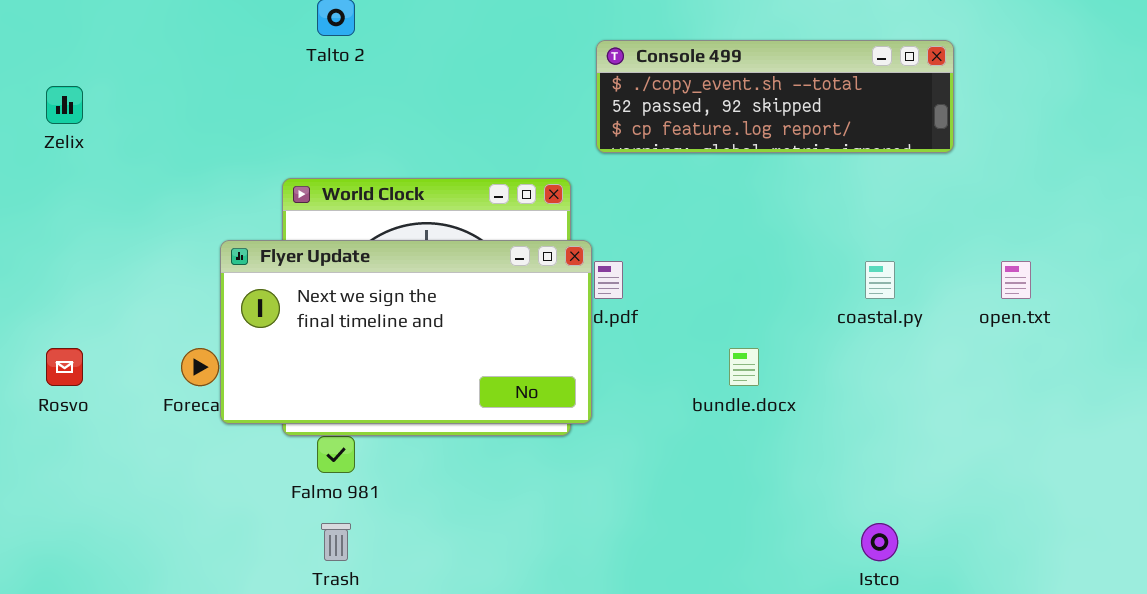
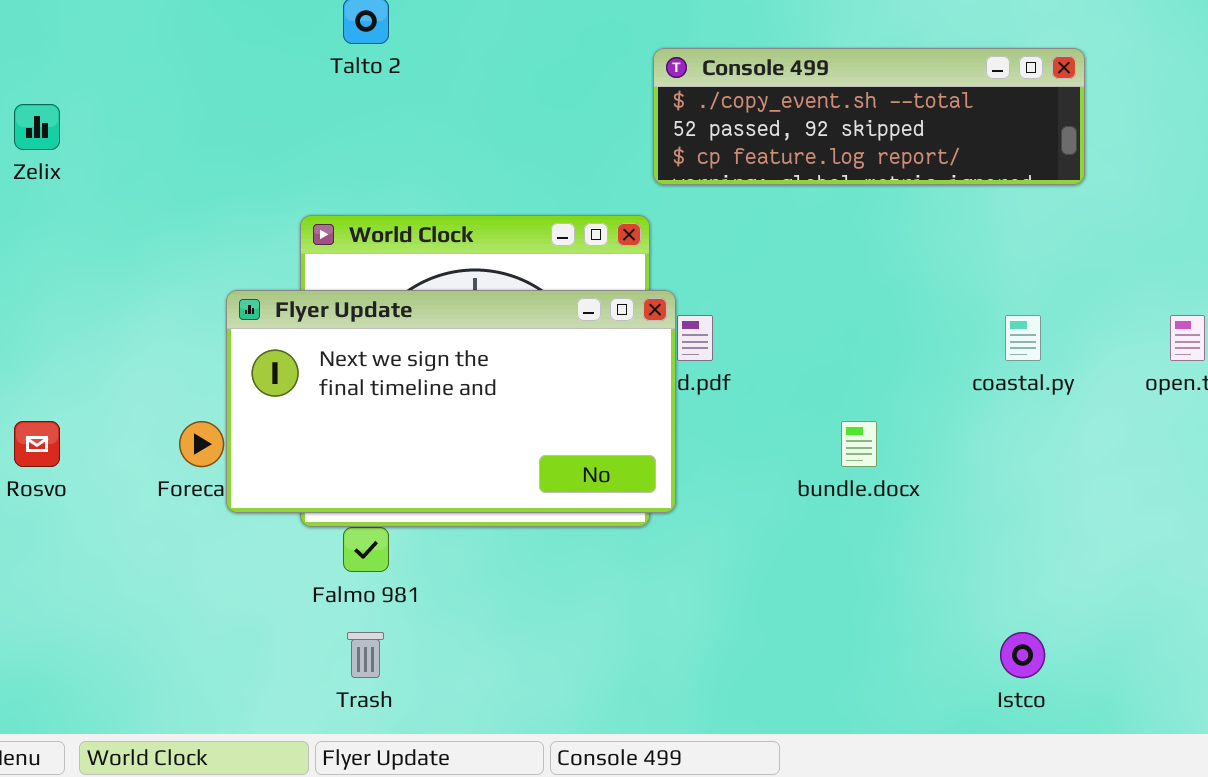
Console 499: [596,40,954,153] -> [653,48,1085,185], moved

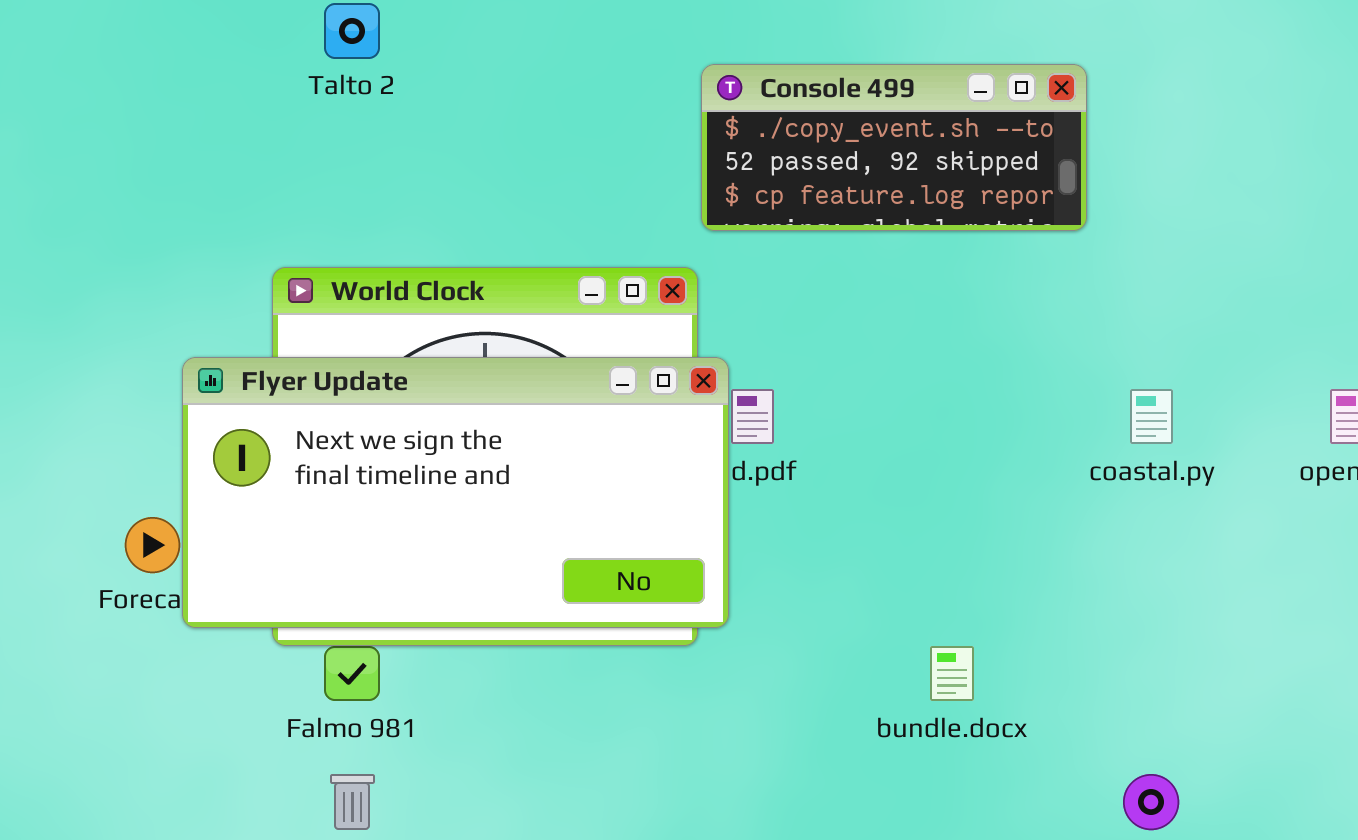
Console 499: [653,48,1085,185] -> [701,64,1087,231], resized
bundle.docx: [841,421,877,467] -> [930,646,974,701], moved

